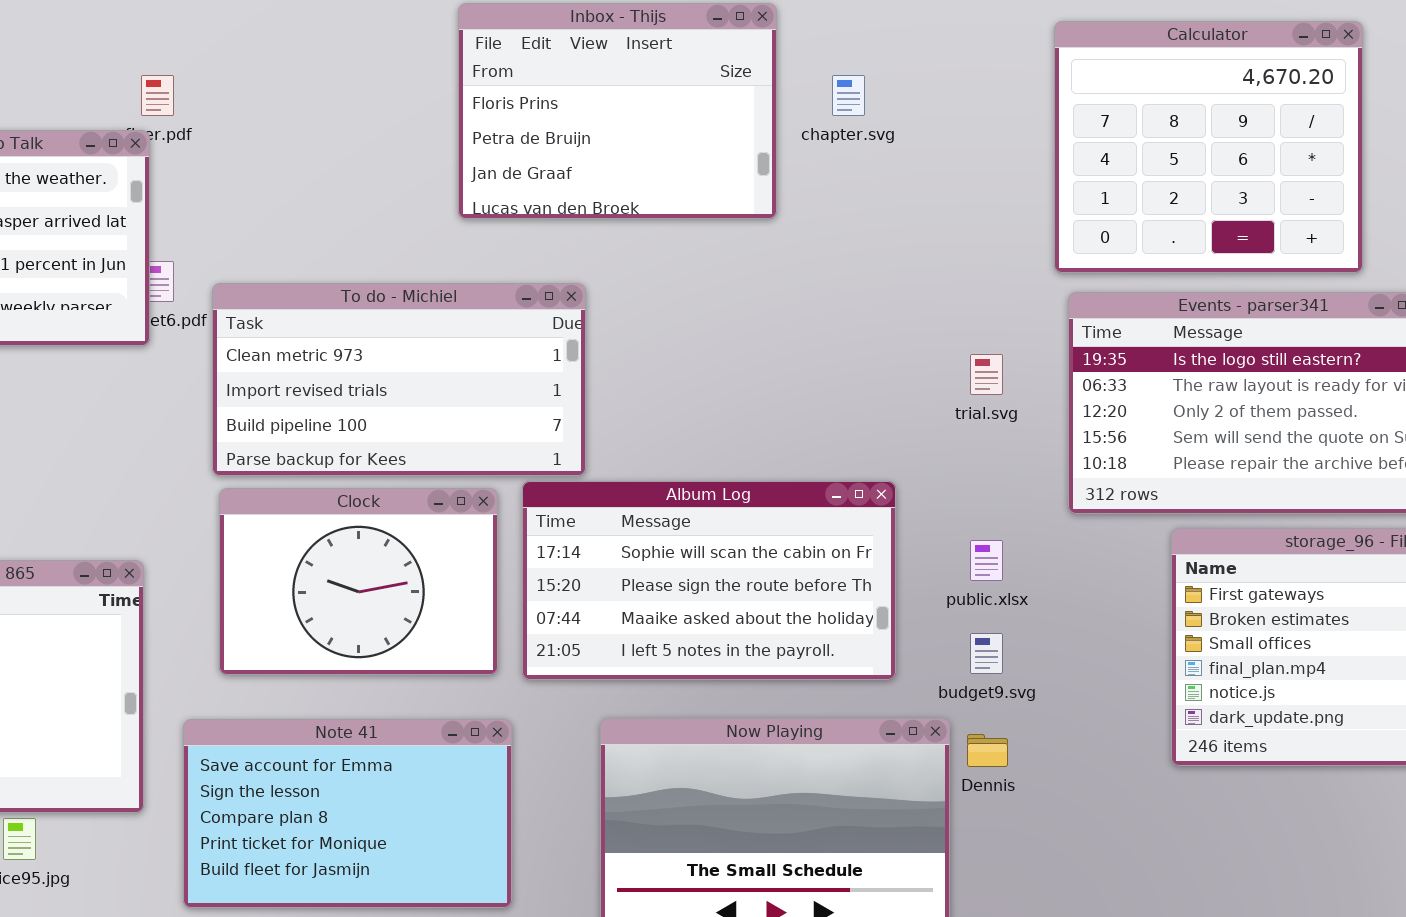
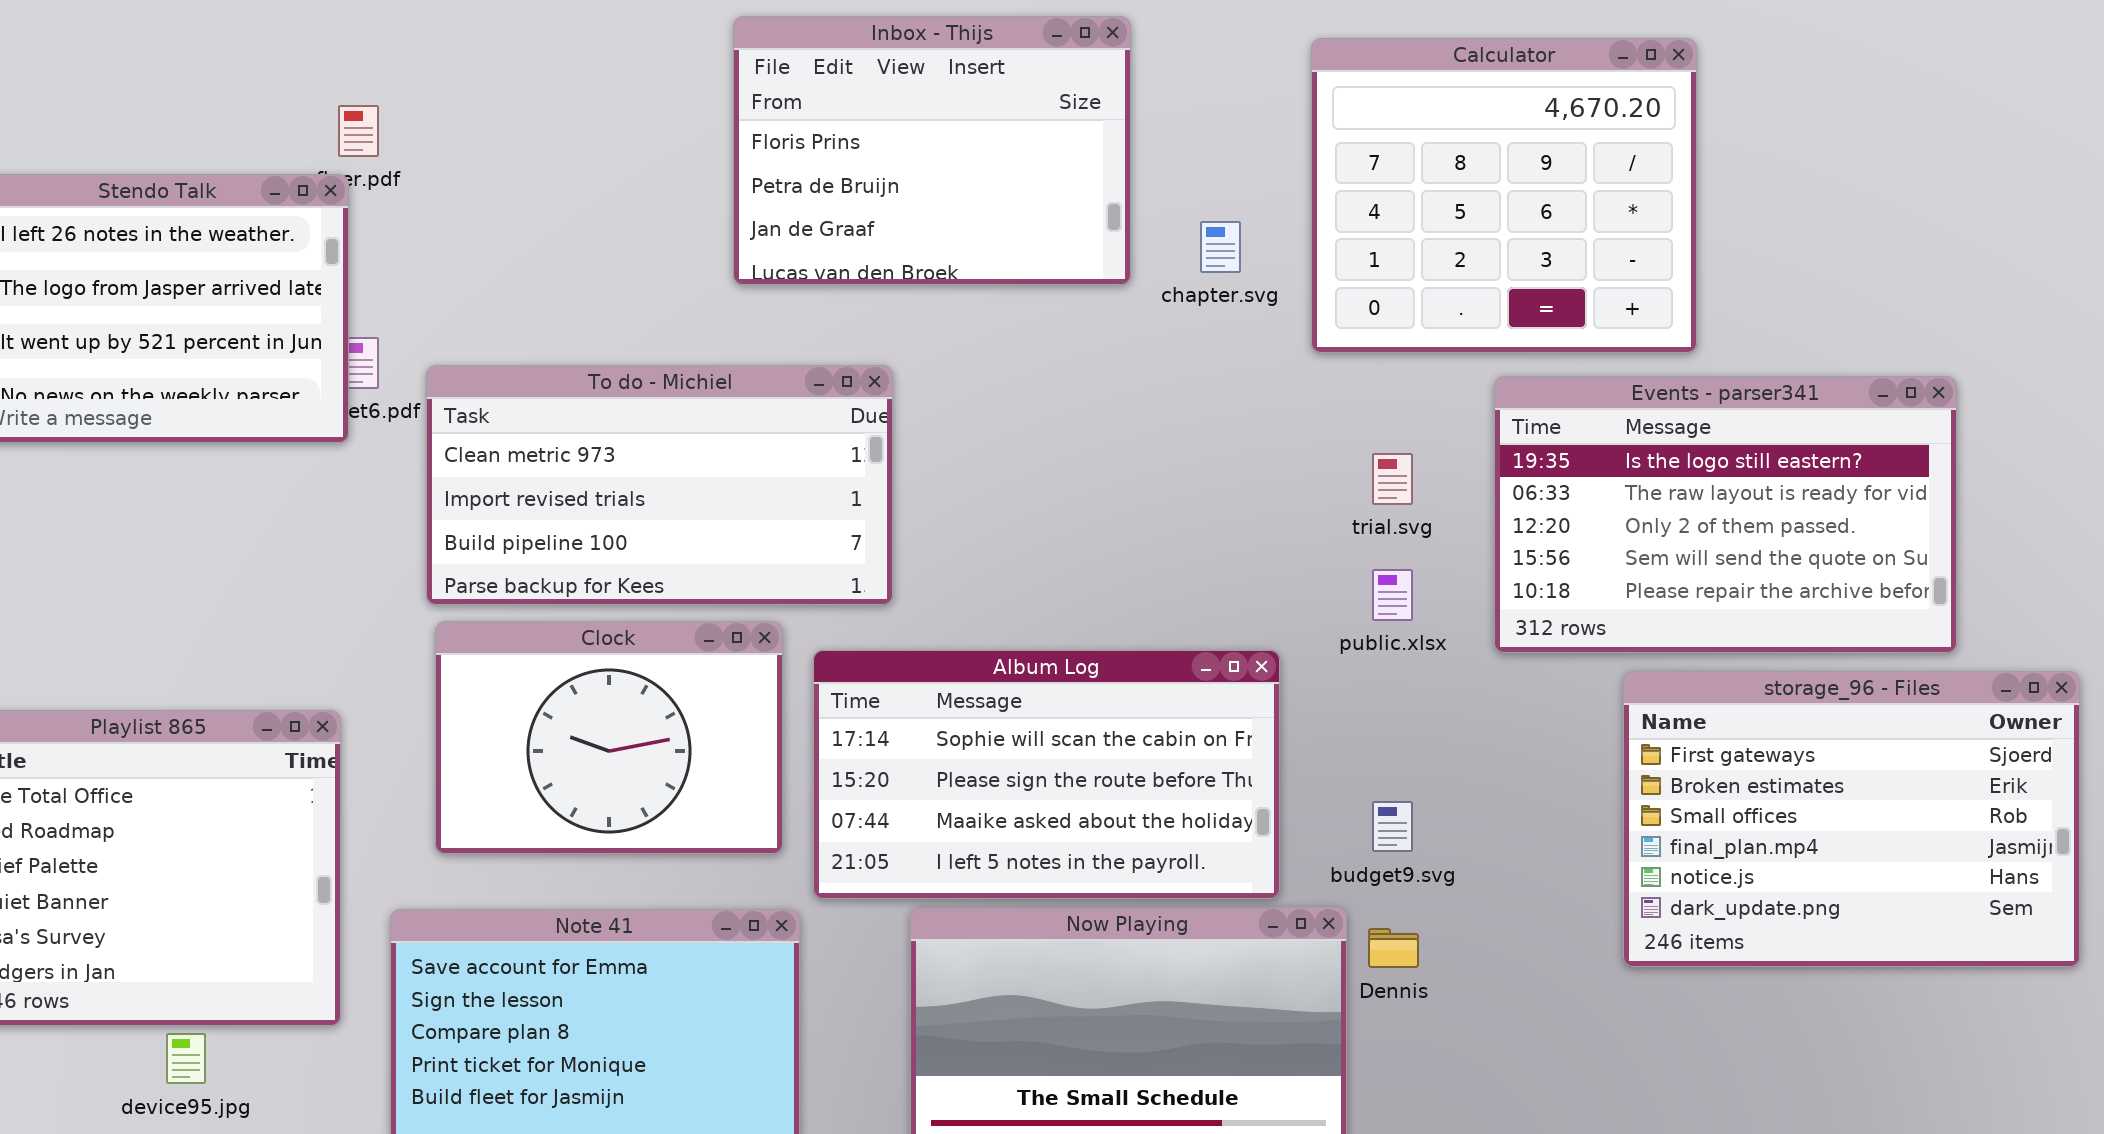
Calculator: [1054,21,1363,273] -> [1311,38,1697,353], moved
chapter.svg: [832,75,865,116] -> [1200,221,1241,273], moved
Album Log: [522,481,896,680] -> [813,650,1280,899], moved
public.xlsx: [970,540,1003,581] -> [1372,569,1413,621], moved

